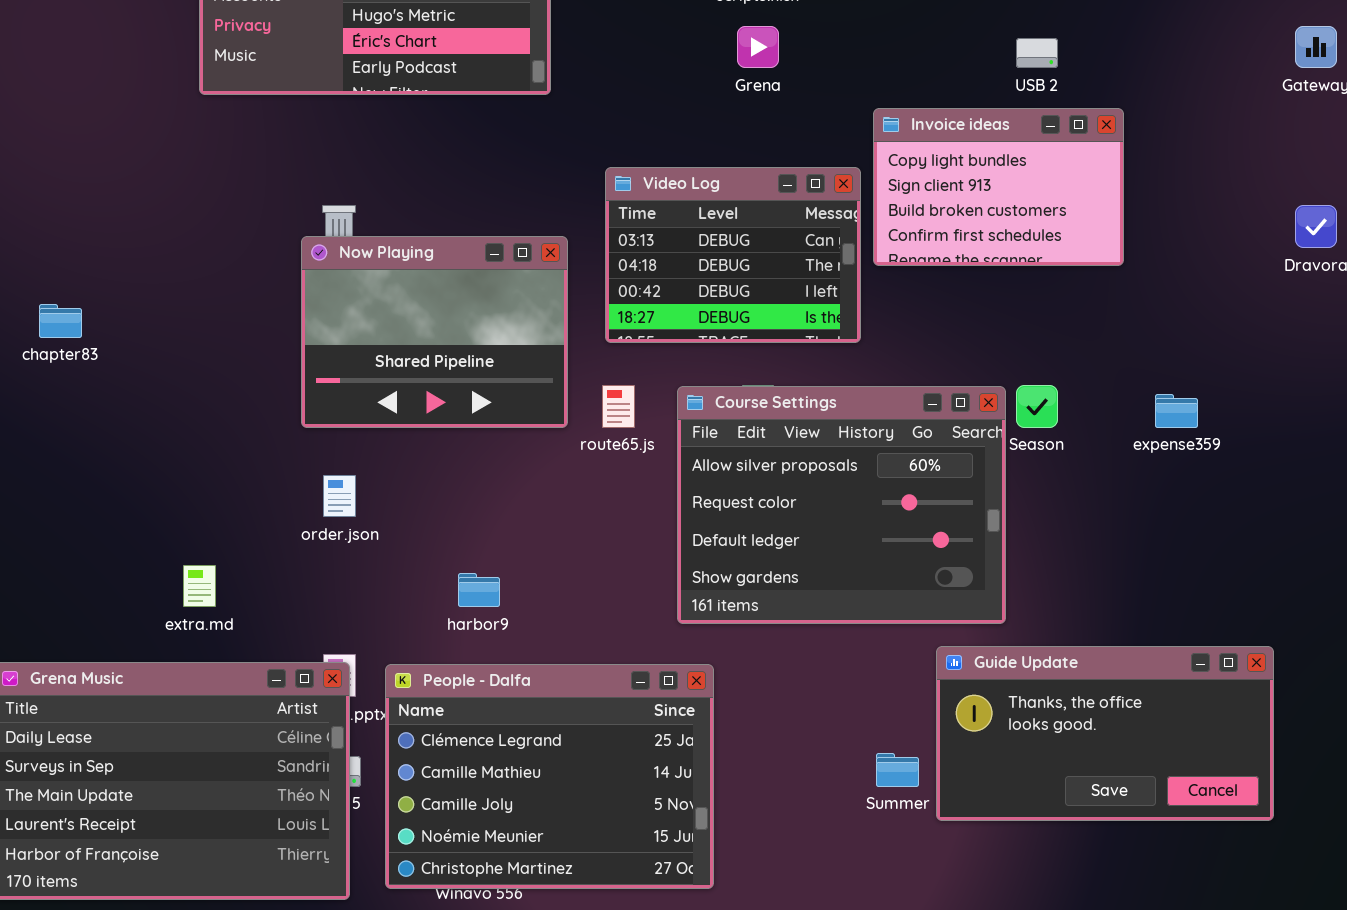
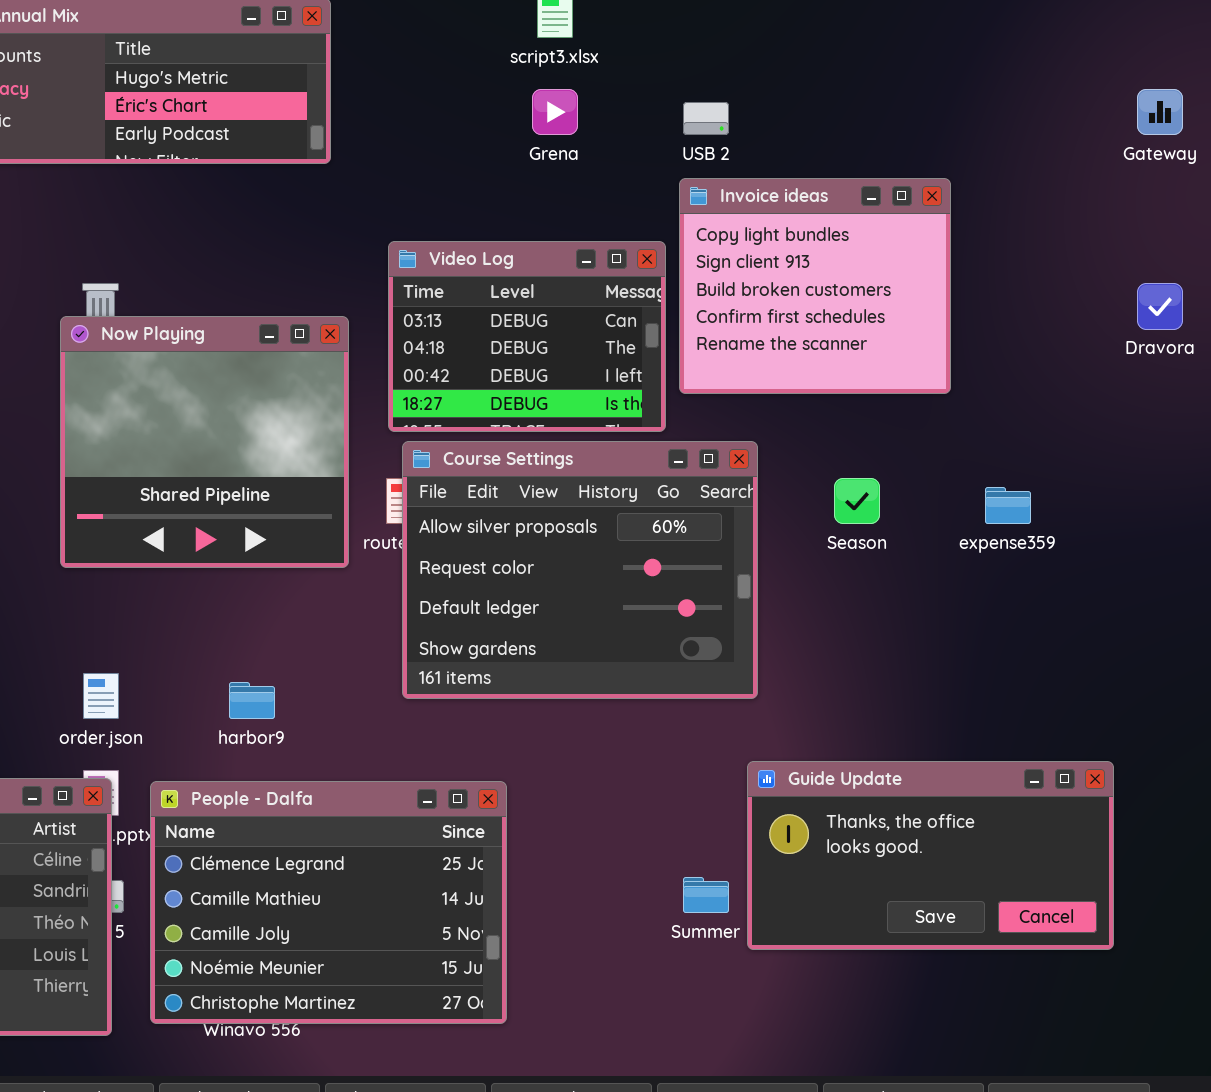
USB 2: [1016,38,1058,68] -> [683,102,729,135], moved
Invoice ideas: [873,108,1124,266] -> [679,178,951,394], resized
Now Playing: [301,236,568,428] -> [60,316,349,568], resized
Course Settings: [677,386,1006,624] -> [402,441,758,699], moved
order.json: [323,475,356,517] -> [83,673,119,719], moved

